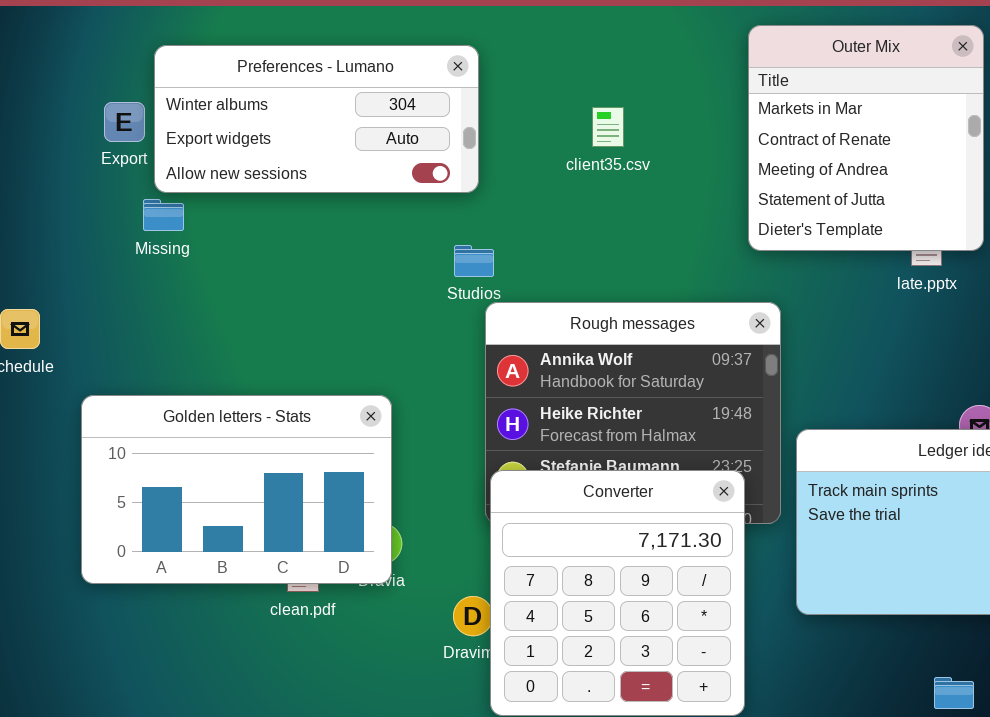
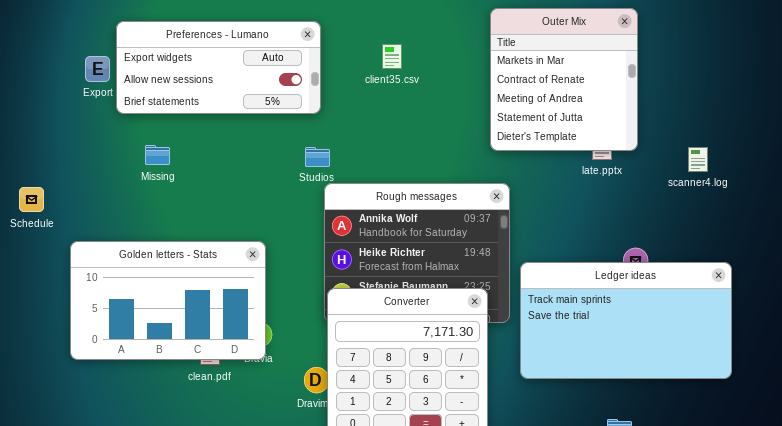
Preferences - Lumano: [154,45,479,193] -> [116,21,321,114], scrolled down 1 row
client35.csv: [592,107,624,147] -> [382,44,402,69], moved
Missing: [143,199,184,231] -> [145,145,170,165], moved

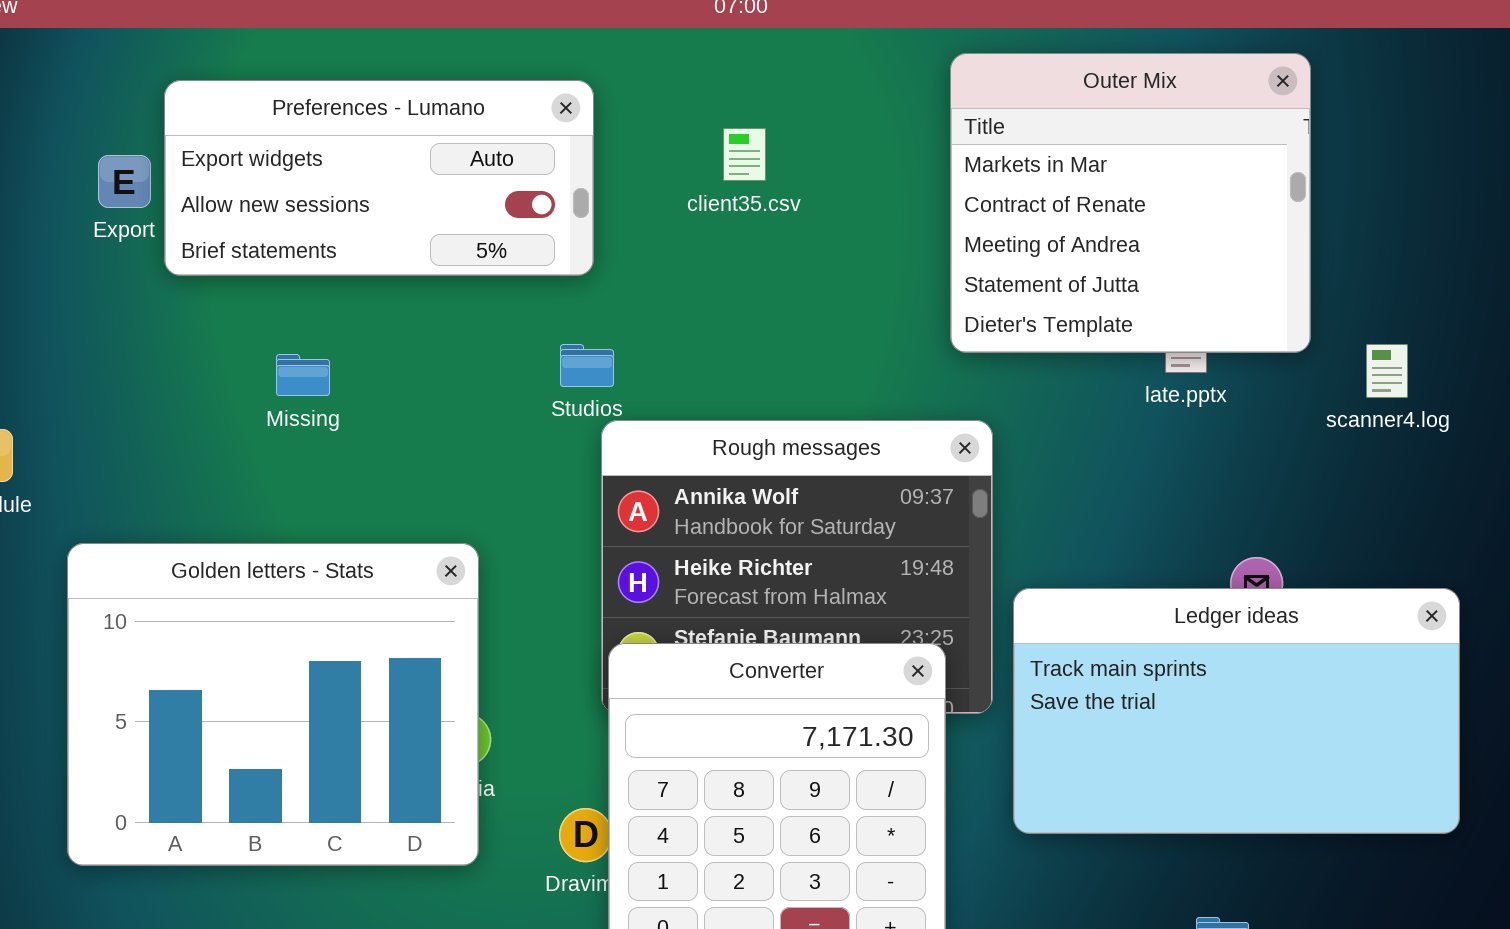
Outer Mix: [490,8,638,151] -> [950,53,1311,353], resized
Missing: [145,145,170,165] -> [276,354,330,396], moved
Golden letters - Stats: [70,241,266,360] -> [67,543,479,866], resized

